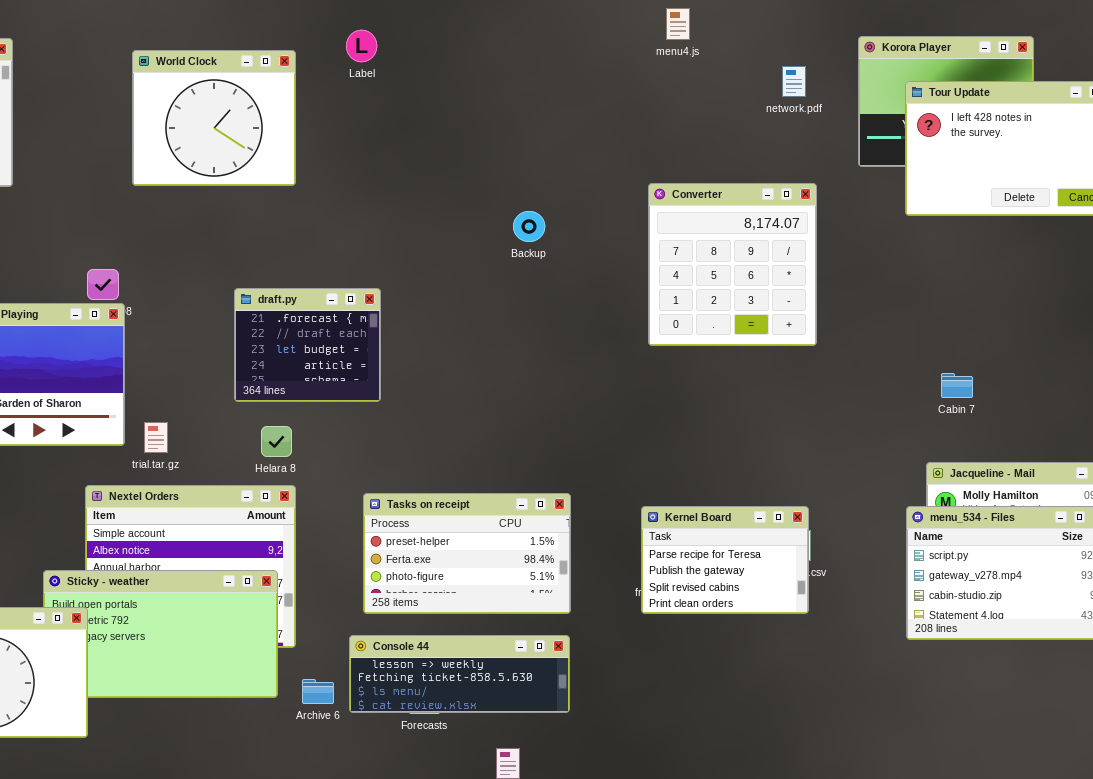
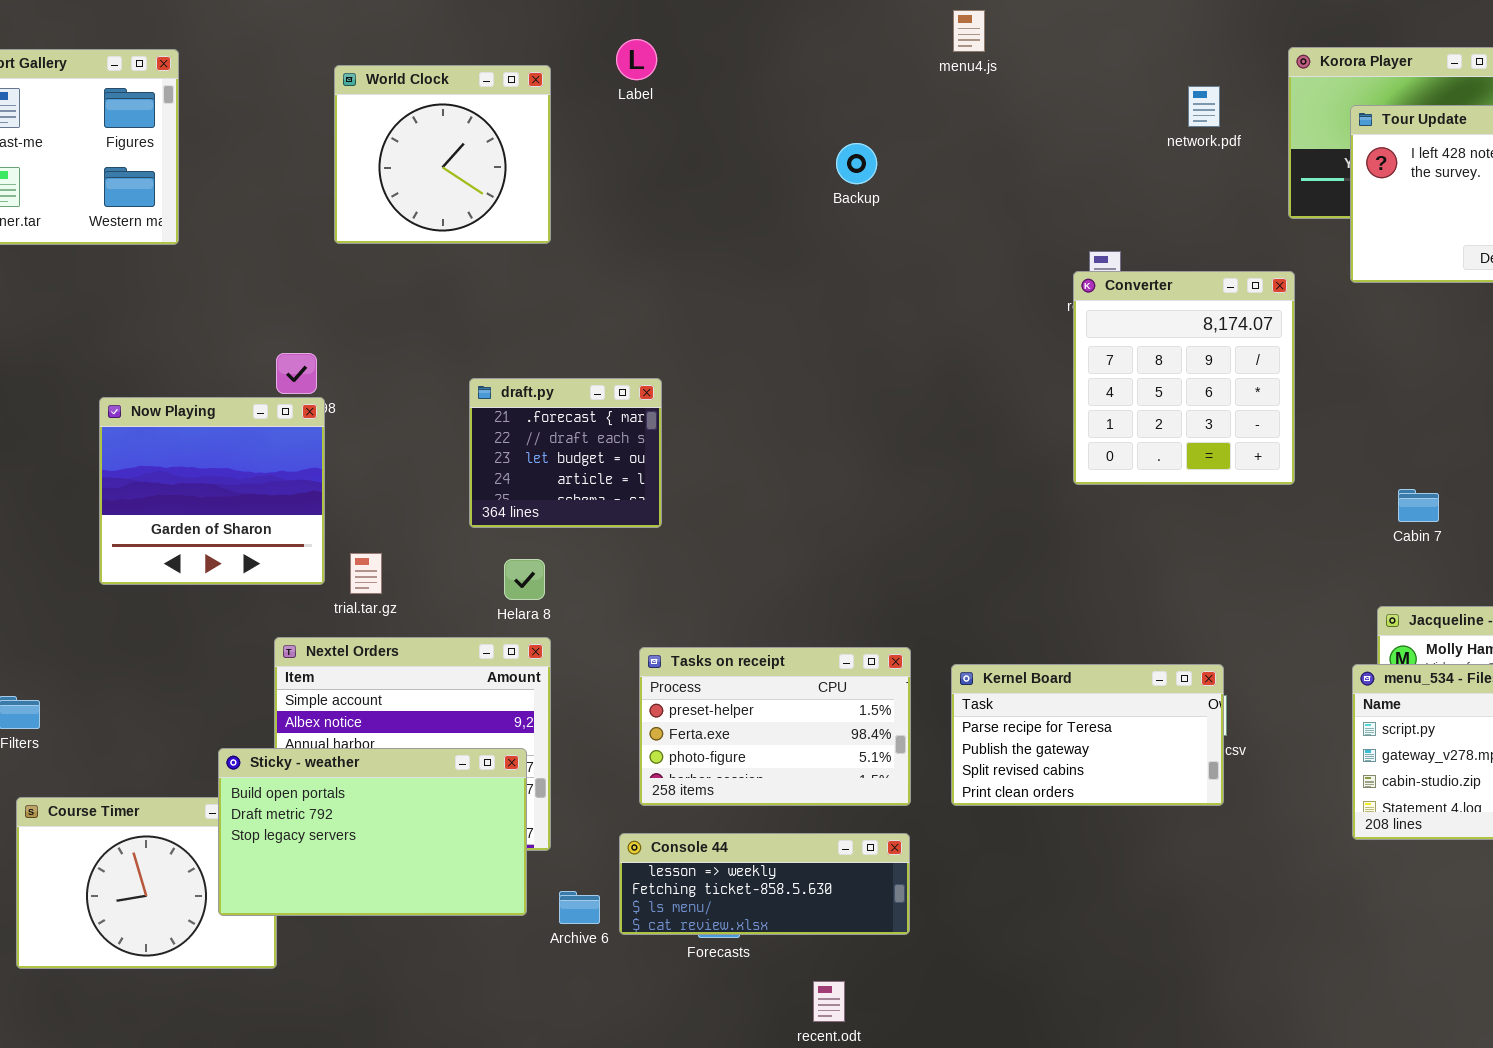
menu4.js: [666,8,690,40] -> [953,10,985,52], moved
Converter: [648,183,817,346] -> [1073,271,1295,485], moved
Backup: [513,211,545,242] -> [836,143,877,184], moved
Kernel Board: [641,506,809,614] -> [951,664,1224,806], resized
Sticky - weather: [43,570,278,698] -> [218,748,527,916], raised

